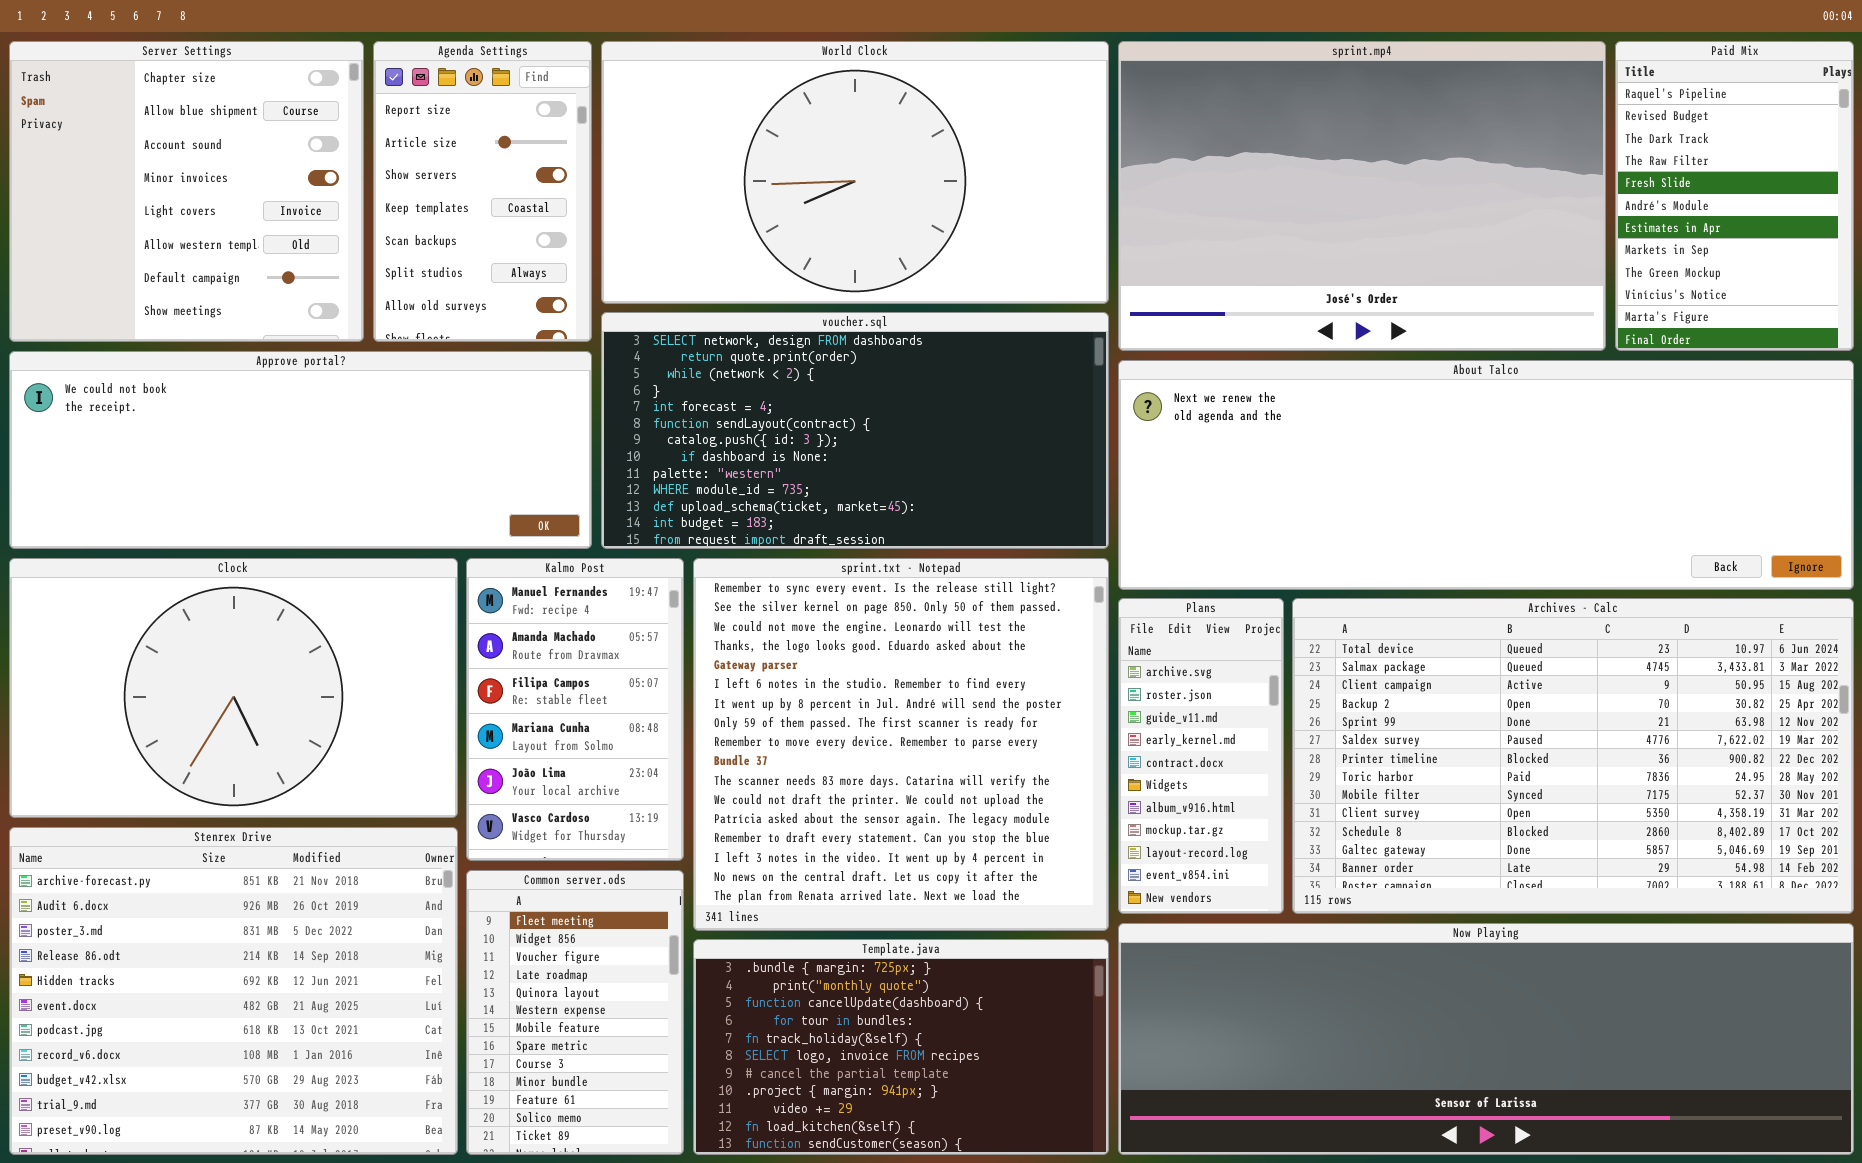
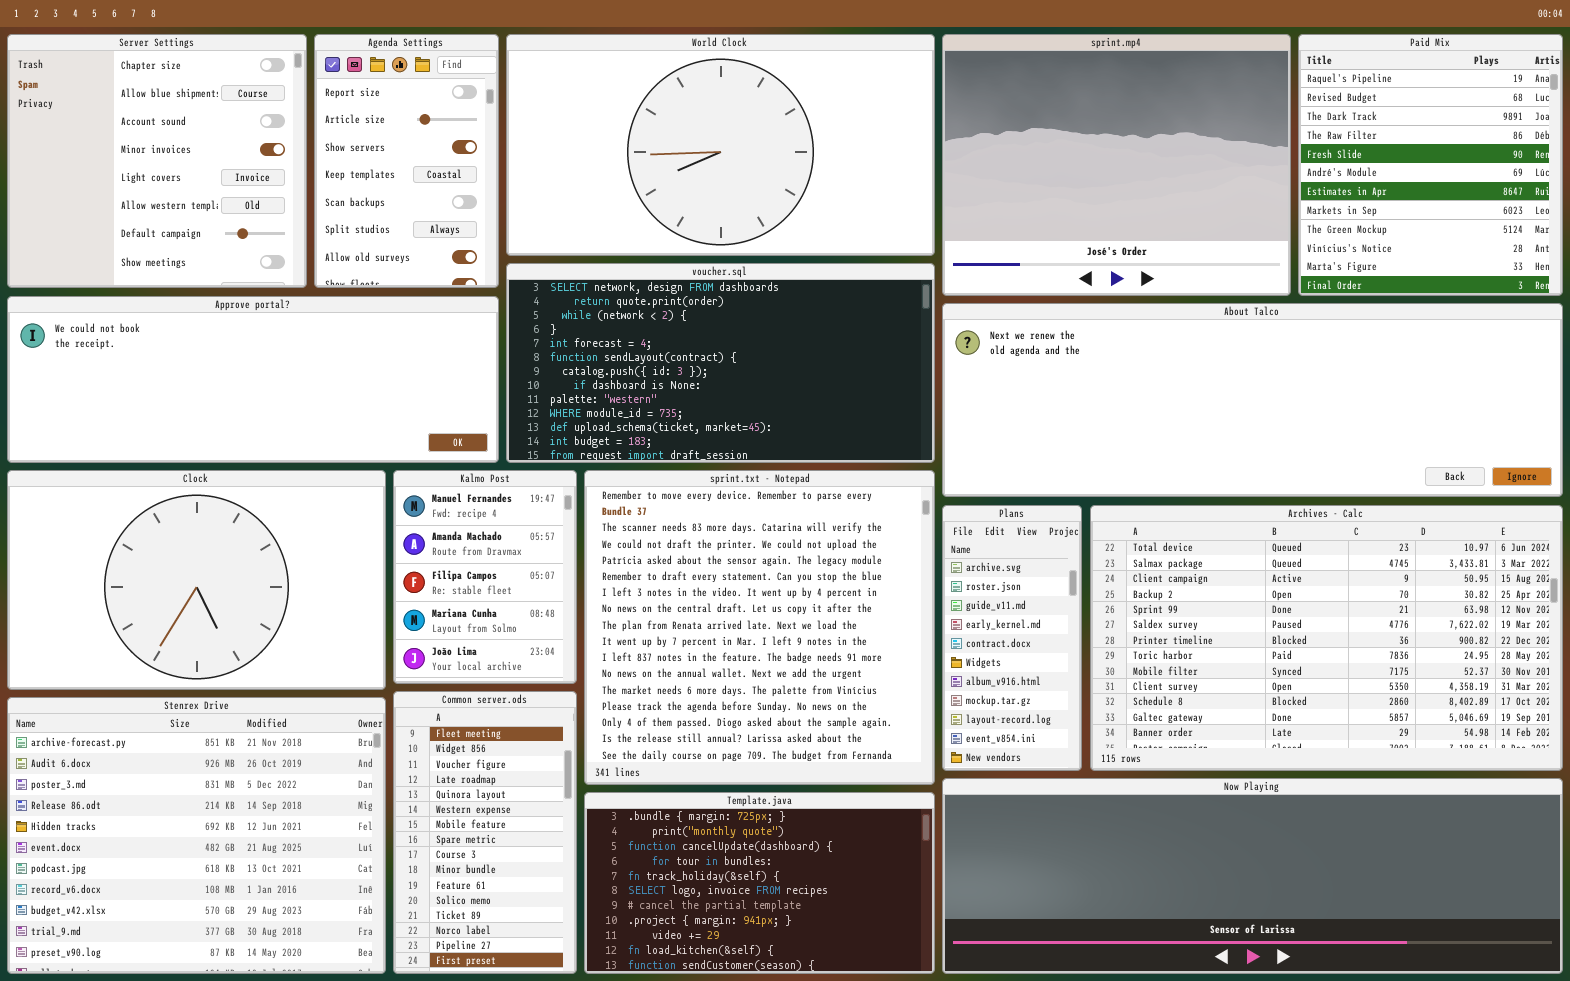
sprint.mp4: [1118,41,1606,351] -> [942,34,1291,296], resized
Paid Mix: [1615,41,1854,351] -> [1298,34,1563,296], resized
Kalmo Post: [466,558,684,861] -> [393,470,577,684], resized
sprint.txt - Notepad: [693,558,1109,931] -> [584,470,935,785], scrolled down 8 rows
Common server.ods: [466,870,684,1155] -> [393,691,577,974], resized

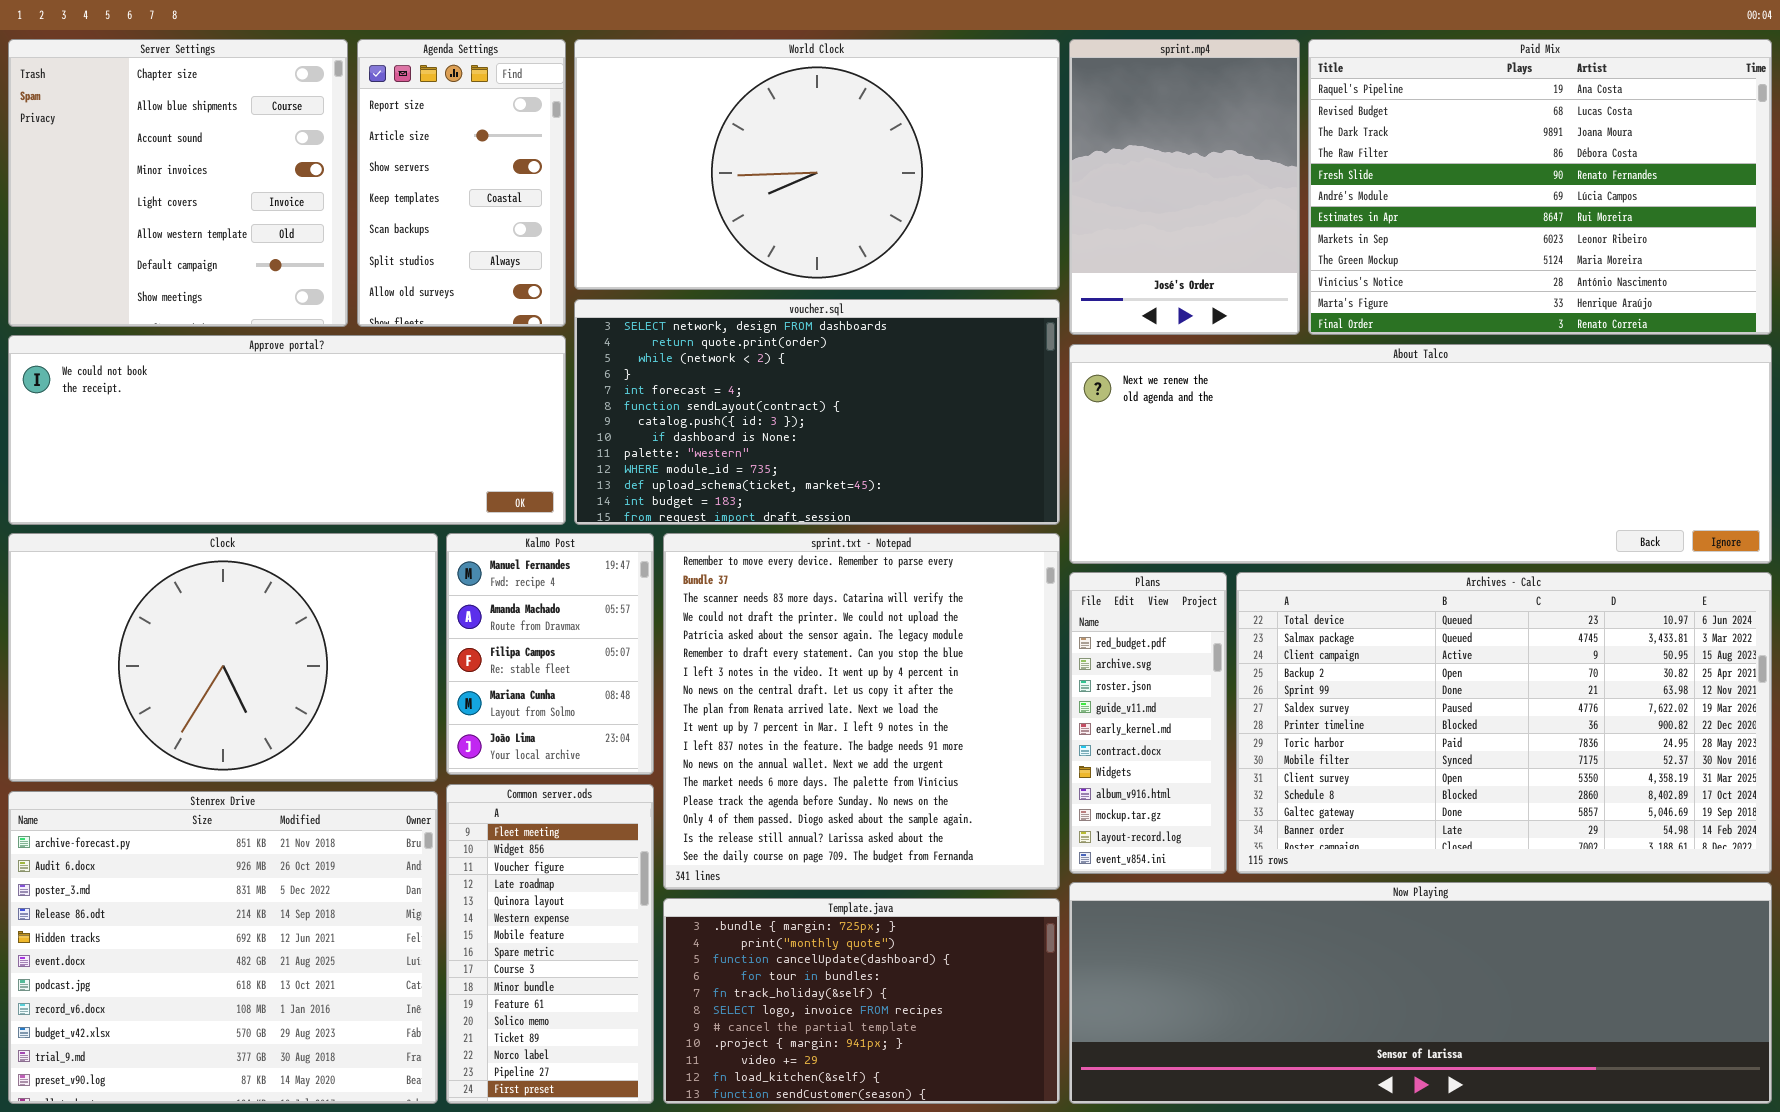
sprint.mp4: [942,34,1291,296] -> [1069,39,1300,335], resized
Paid Mix: [1298,34,1563,296] -> [1308,39,1772,335], resized
Plans: [942,505,1082,771] -> [1069,572,1227,874], scrolled up 1 row

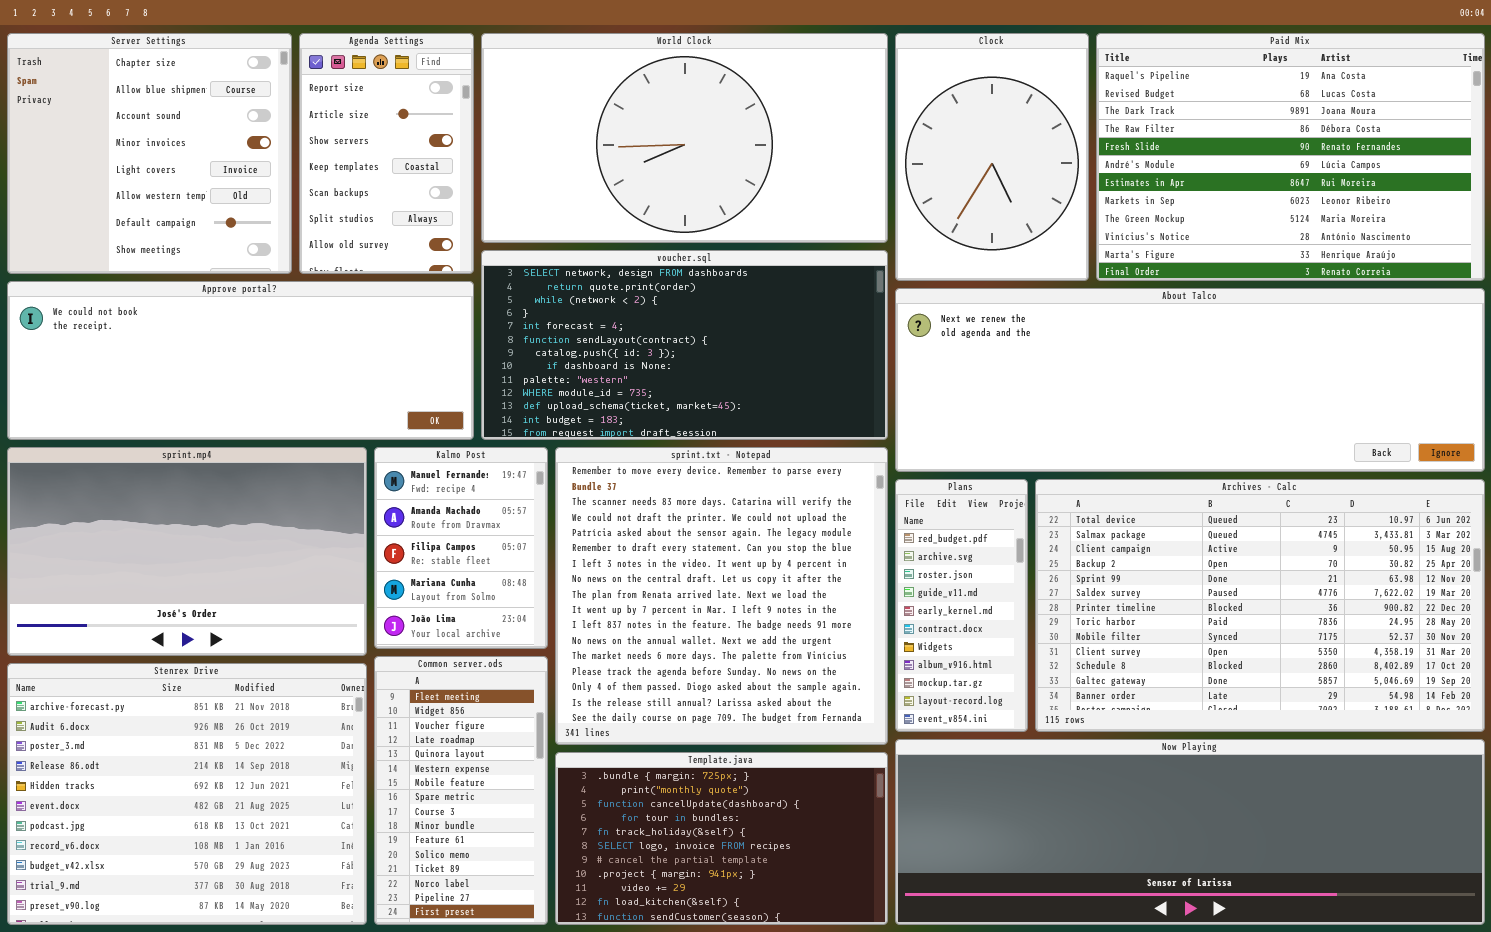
sprint.mp4: [1069,39,1300,335] -> [7,447,367,656], moved, resized
Clock: [8,533,438,782] -> [895,33,1089,281], moved, resized

